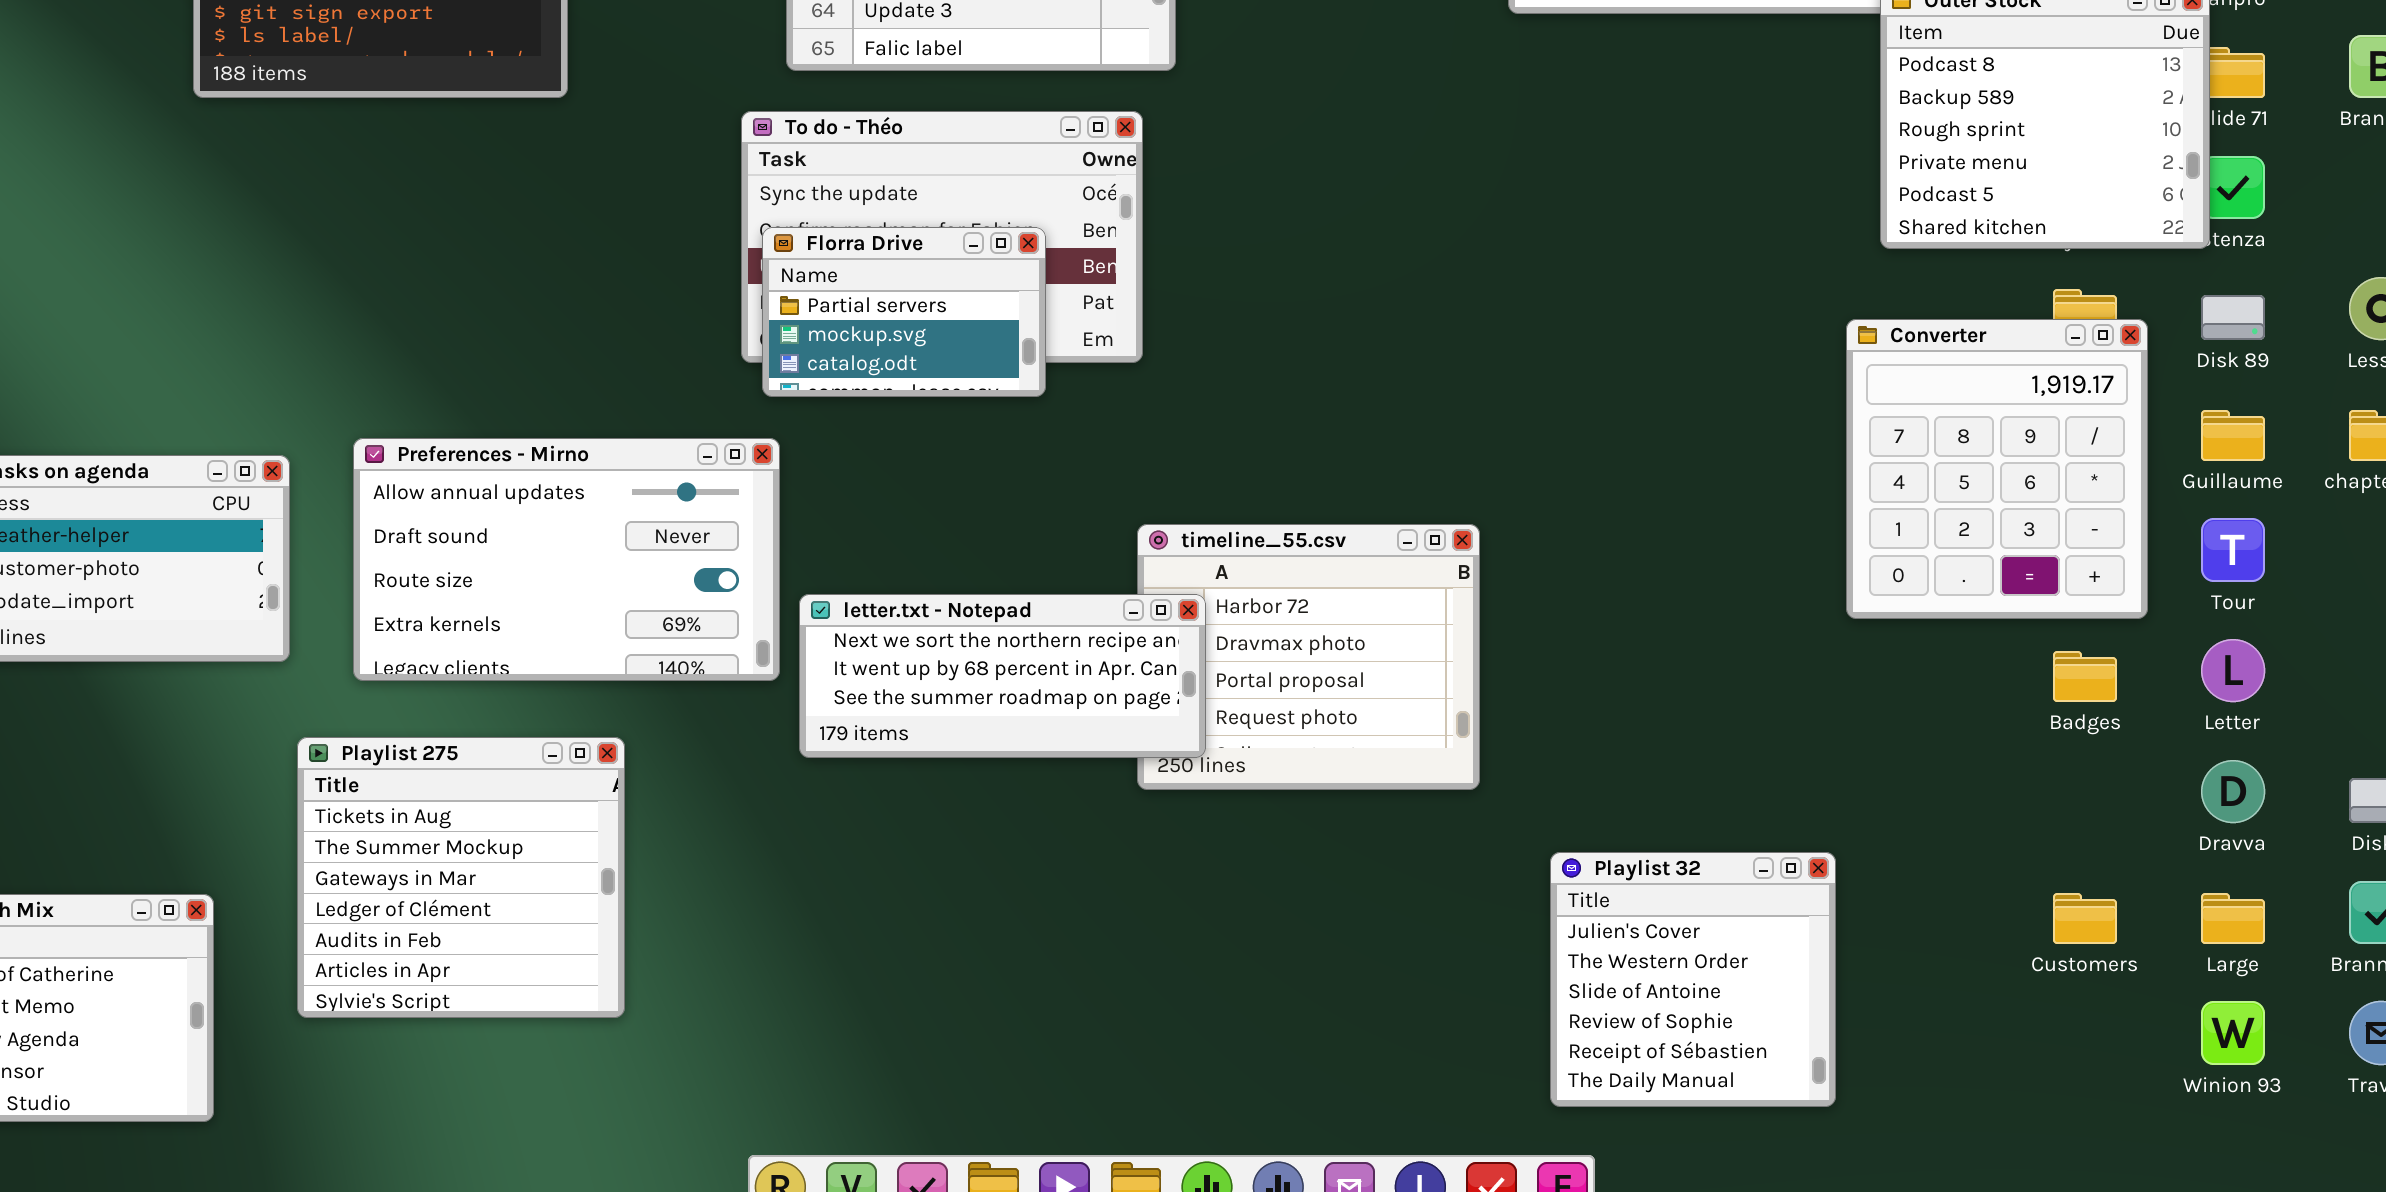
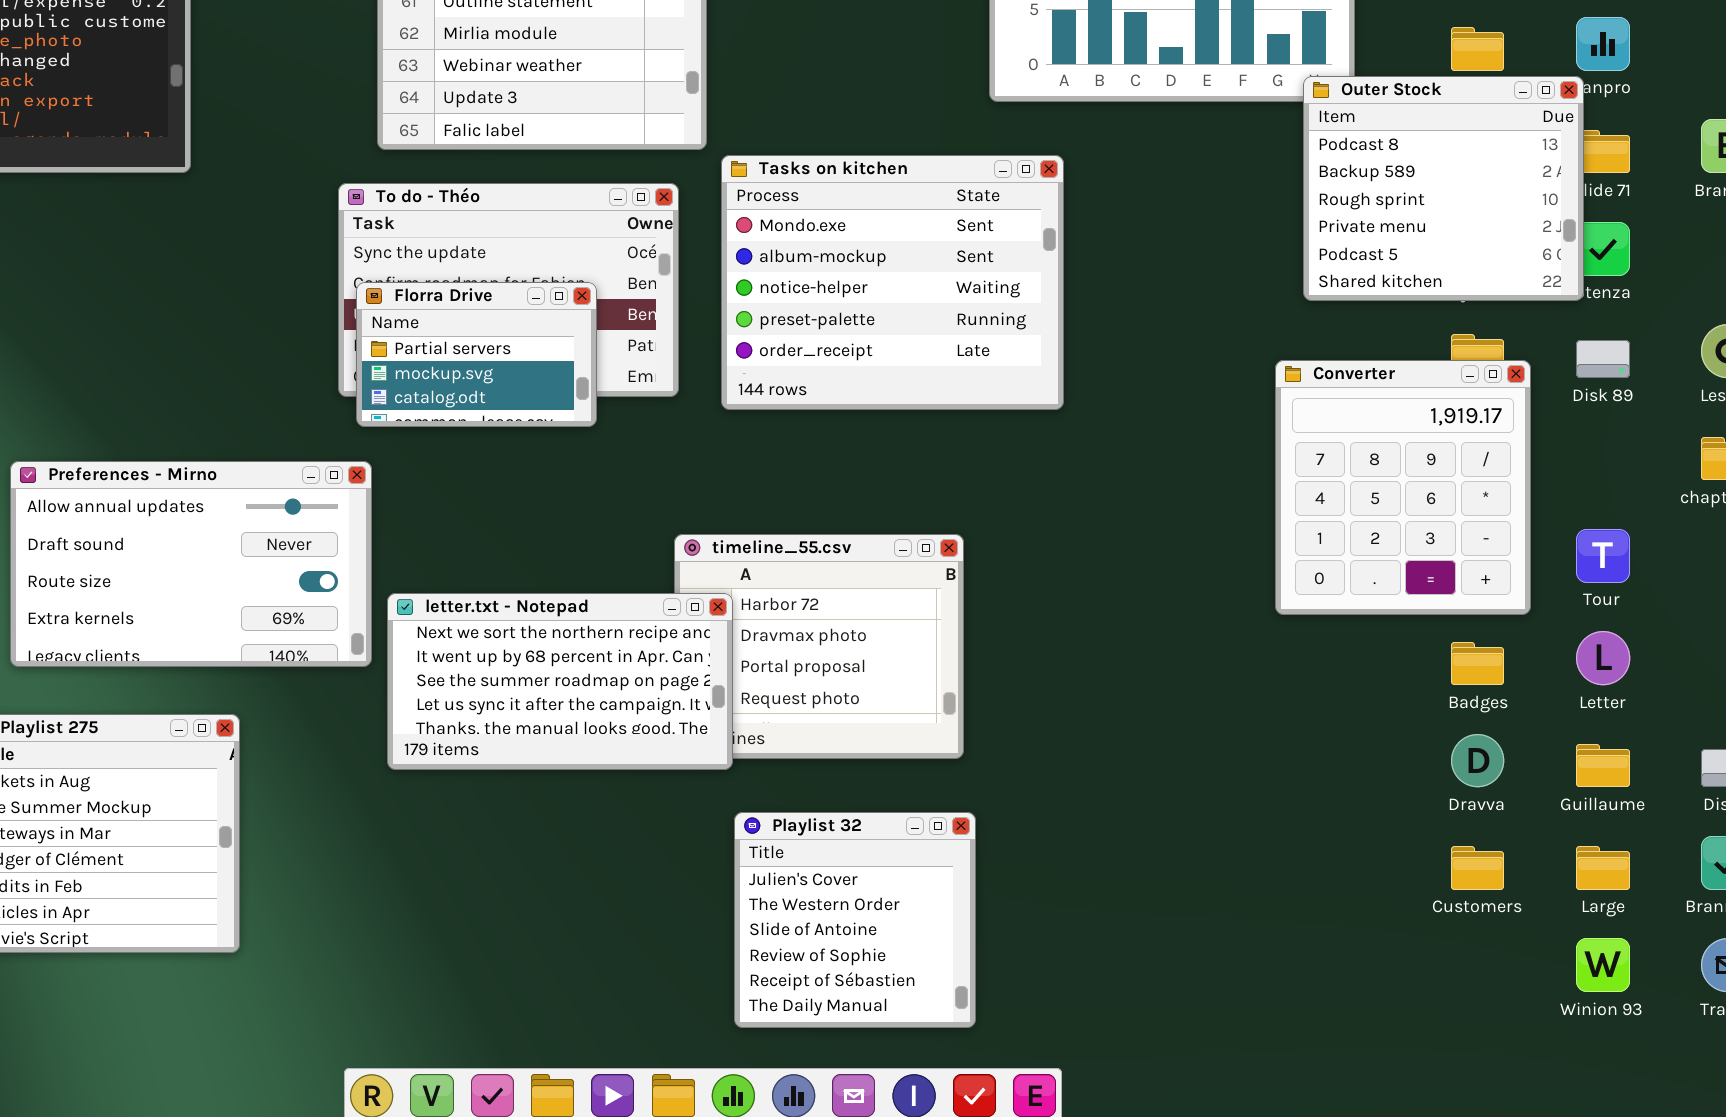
Tasks on kitchen: none -> [721,155,1064,410], opened
Guillaume: [2201,410,2265,461] -> [1576,744,1630,787], moved
letter.txt - Notepad: [799,594,1206,758] -> [387,593,733,770], resized
Dravva: [2201,760,2265,823] -> [1451,734,1504,787], moved
Playlist 32: [1550,852,1836,1107] -> [734,812,976,1028], moved

